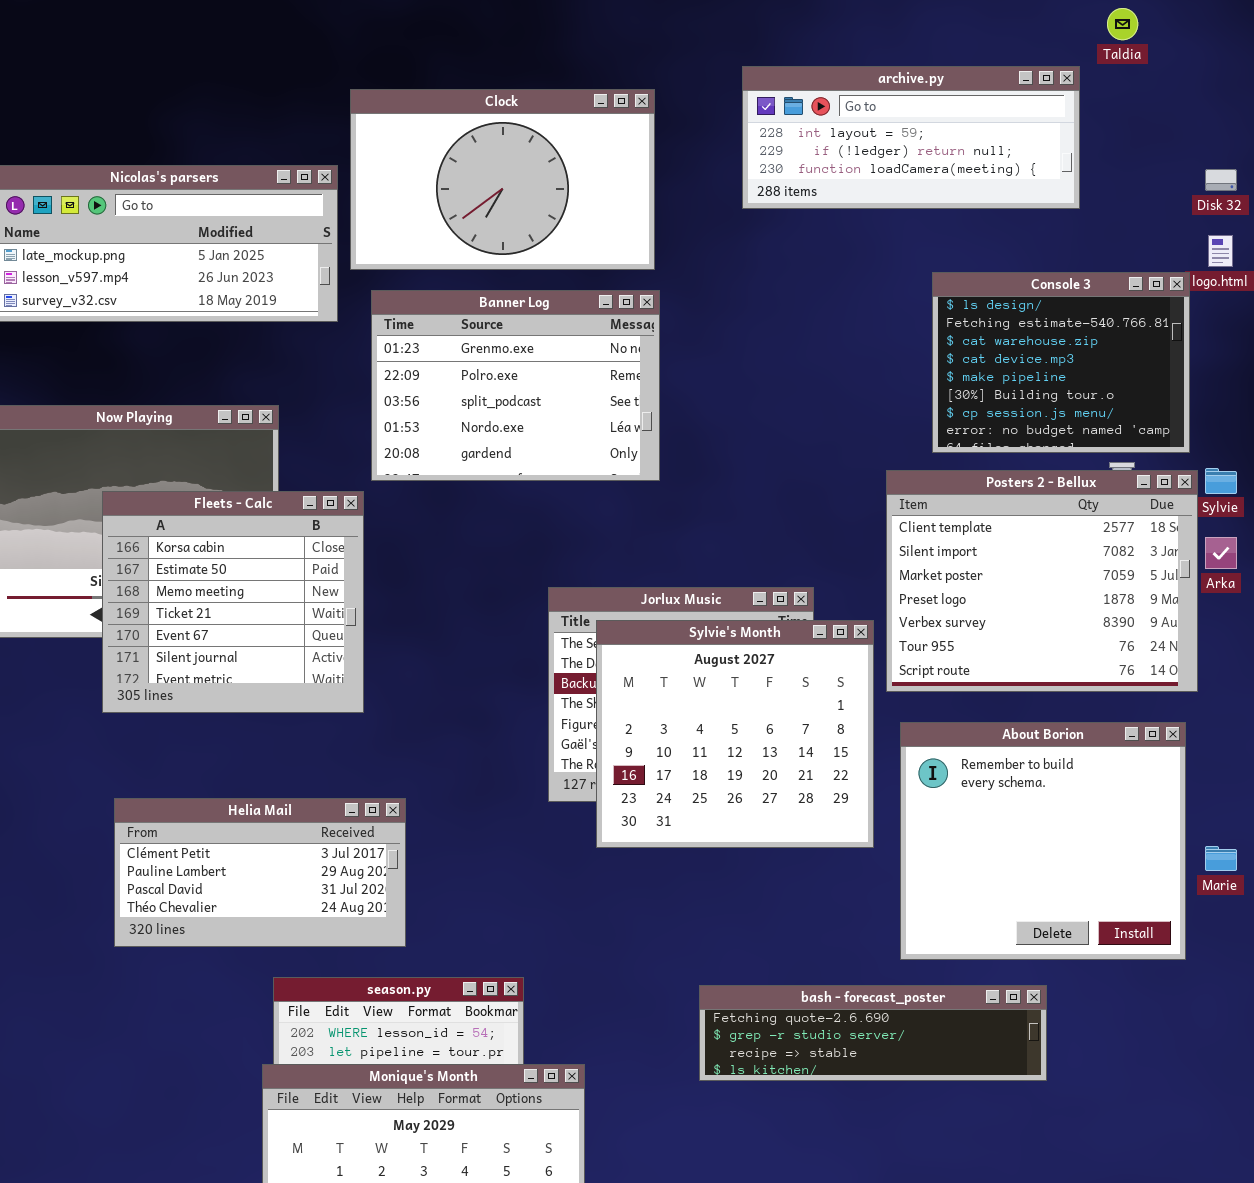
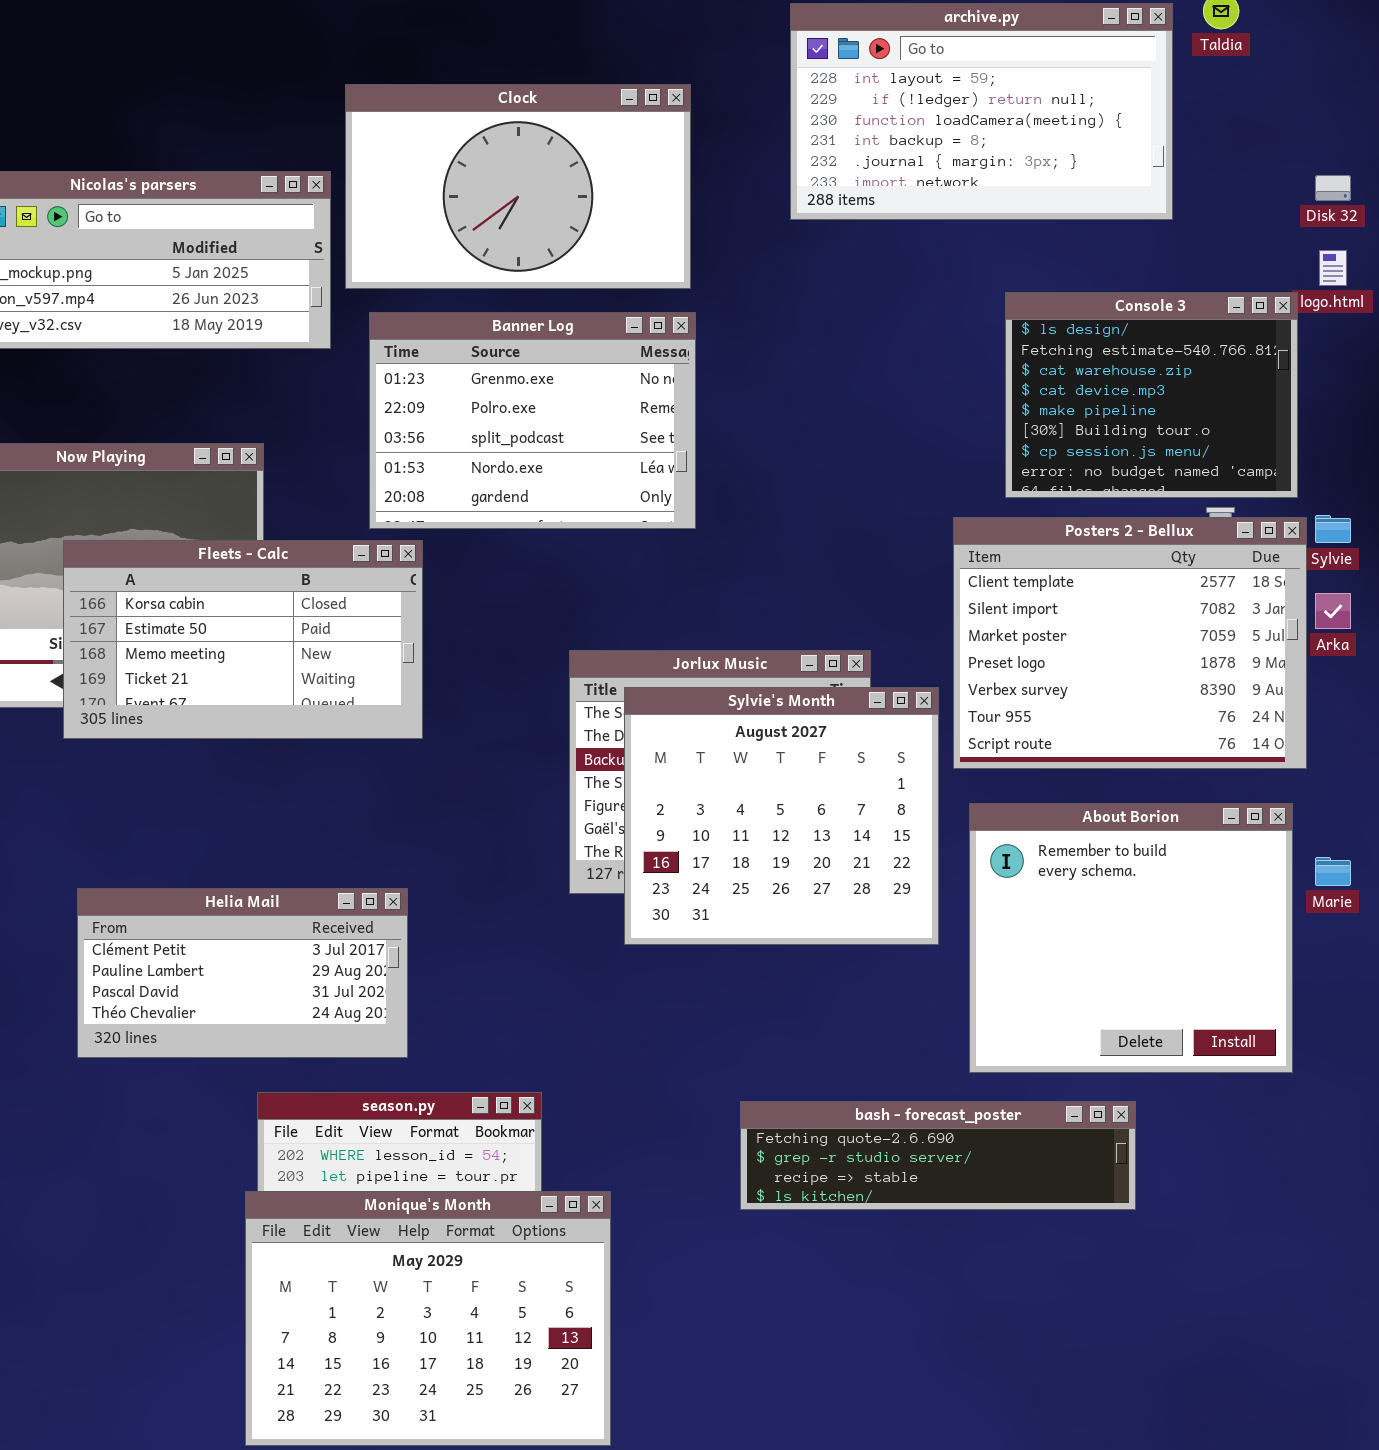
archive.py: [742,66,1080,209] -> [790,3,1173,220], resized
Fleets - Calc: [102,491,364,713] -> [63,540,423,739], resized
Marie: [1205,846,1237,871] -> [1315,857,1351,886], moved

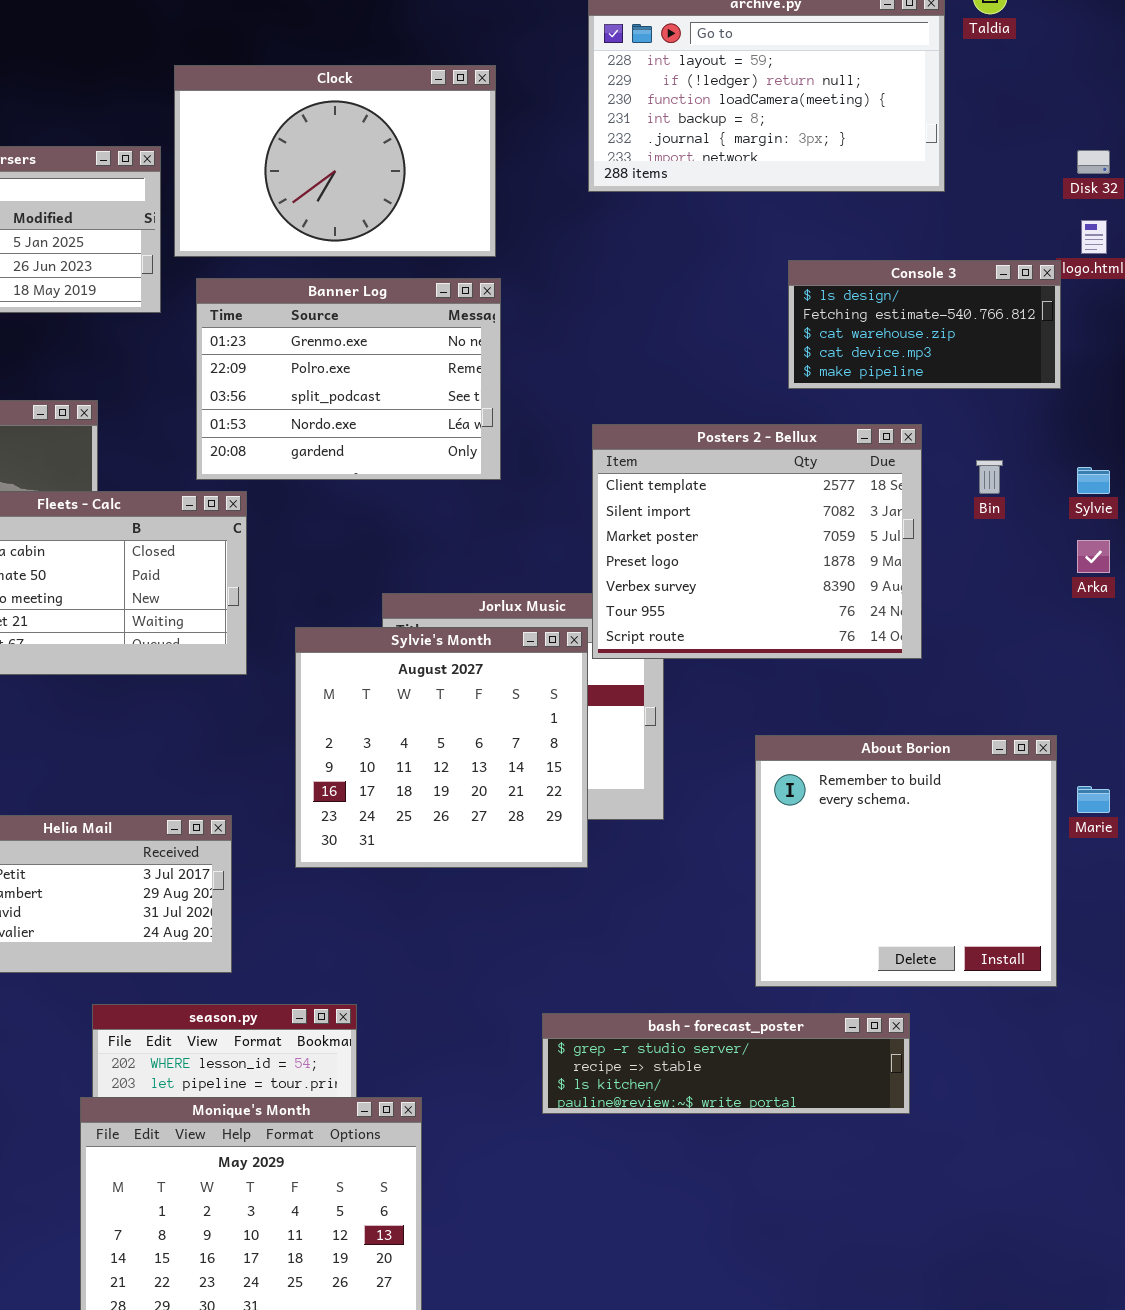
Console 3: [1005,292,1298,498] -> [788,260,1061,389], resized
Posters 2 - Bellux: [953,517,1307,769] -> [592,424,922,659], moved
Sylvie's Month: [624,687,939,945] -> [295,627,588,868], moved
bash - forecast_poster: [740,1101,1136,1210] -> [542,1013,910,1114], scrolled down 1 row

